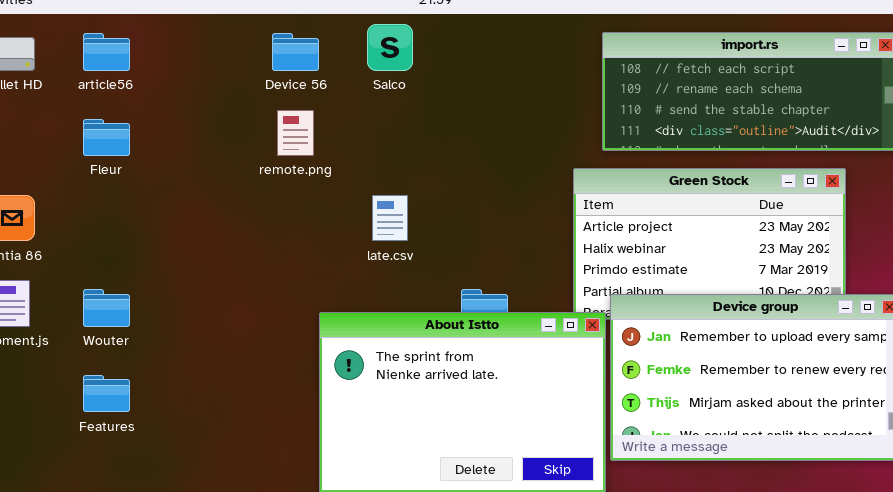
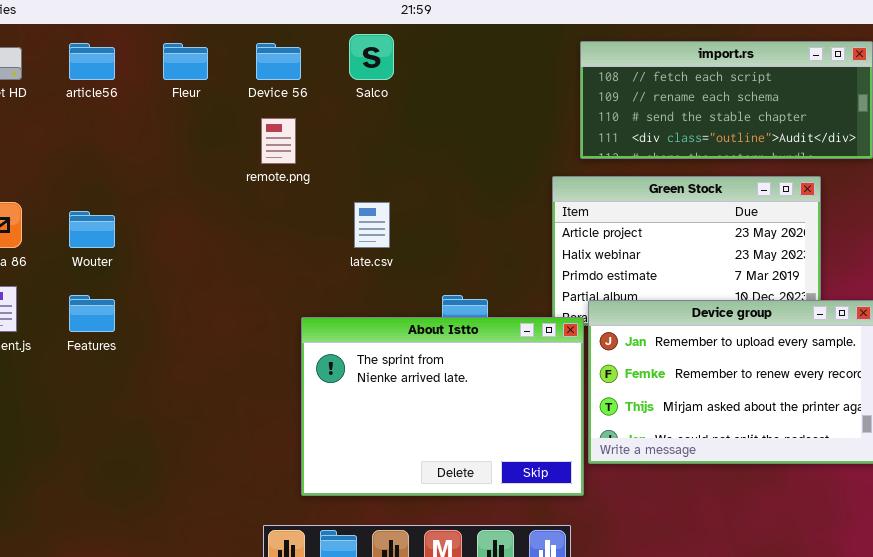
Fleur: [83,119,130,156] -> [163,43,208,80], moved
Wouter: [83,289,130,327] -> [69,211,115,248], moved
Features: [83,375,130,412] -> [69,295,115,332], moved

